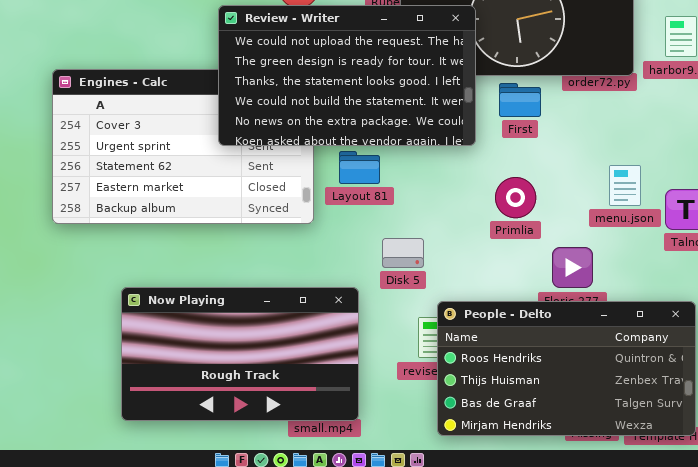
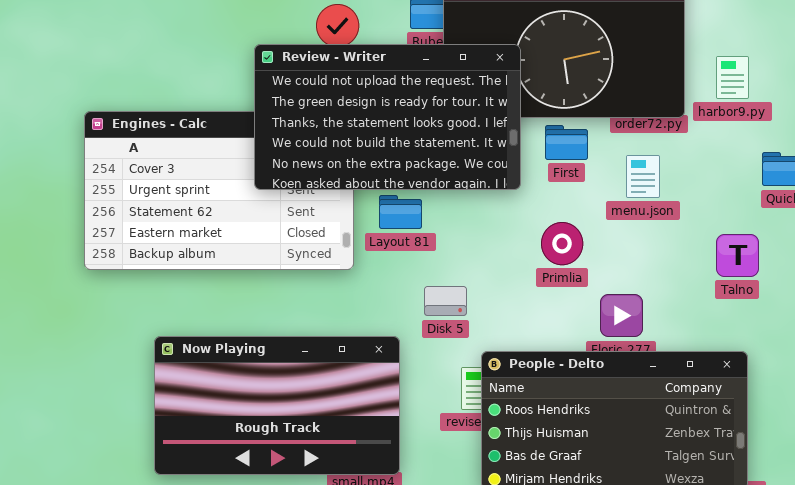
menu.json: [609,165,641,206] -> [626,155,660,198], moved

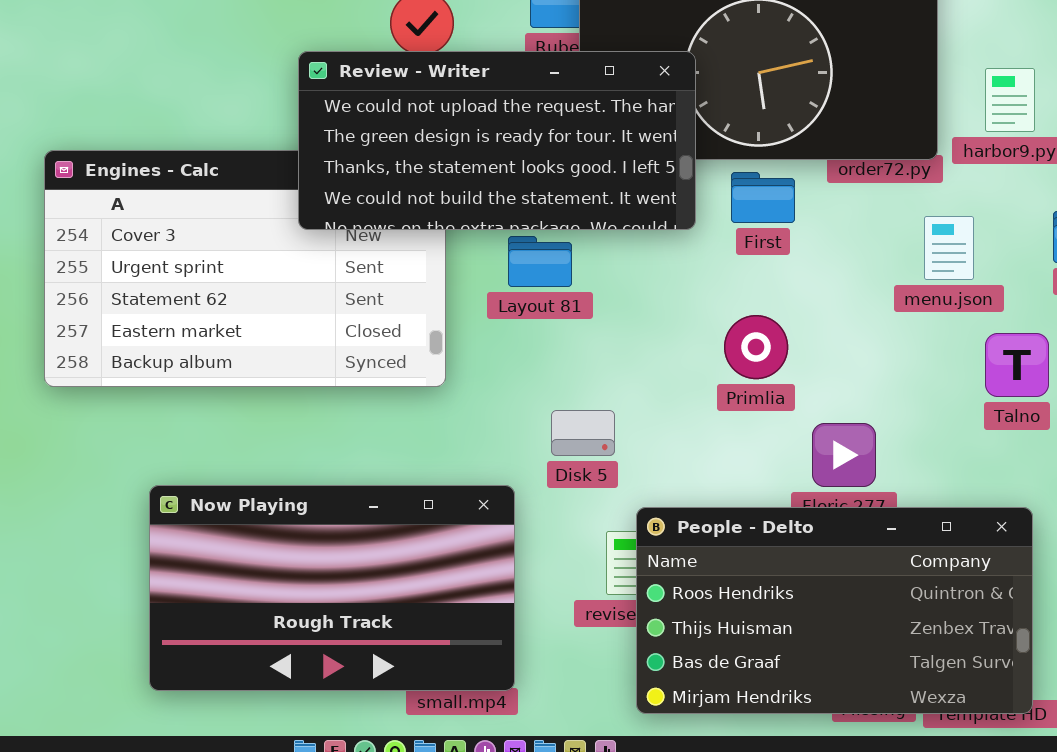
Review - Writer: [254,44,521,190] -> [298,51,696,230], resized
menu.json: [626,155,660,198] -> [924,216,974,280], moved
Layout 81: [379,195,422,229] -> [508,236,572,287], moved

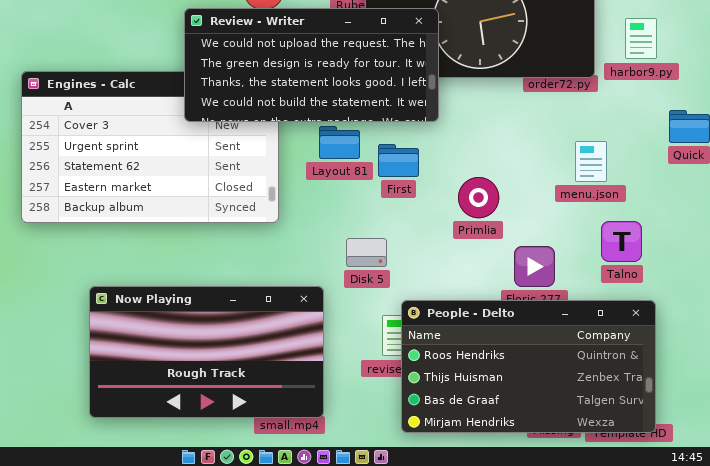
First: [731,172,795,223] -> [378,144,419,177], moved
menu.json: [924,216,974,280] -> [575,141,607,182], moved
Talno: [985,333,1049,397] -> [601,221,642,262], moved

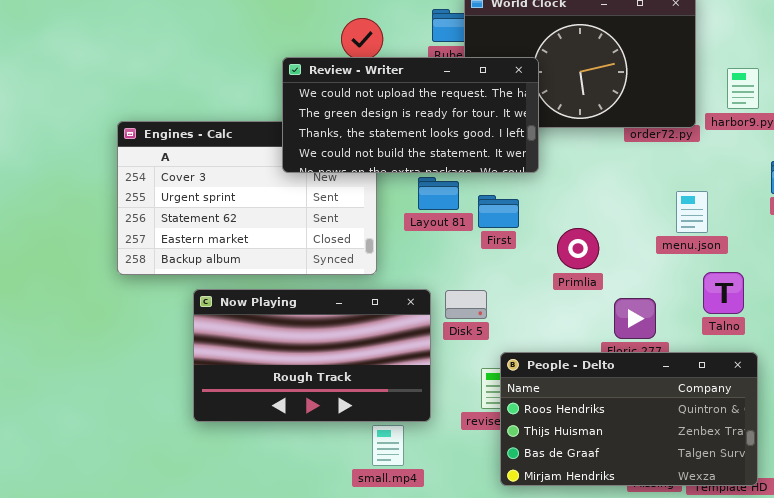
Now Playing: [89,286,324,418] -> [193,289,431,422], moved

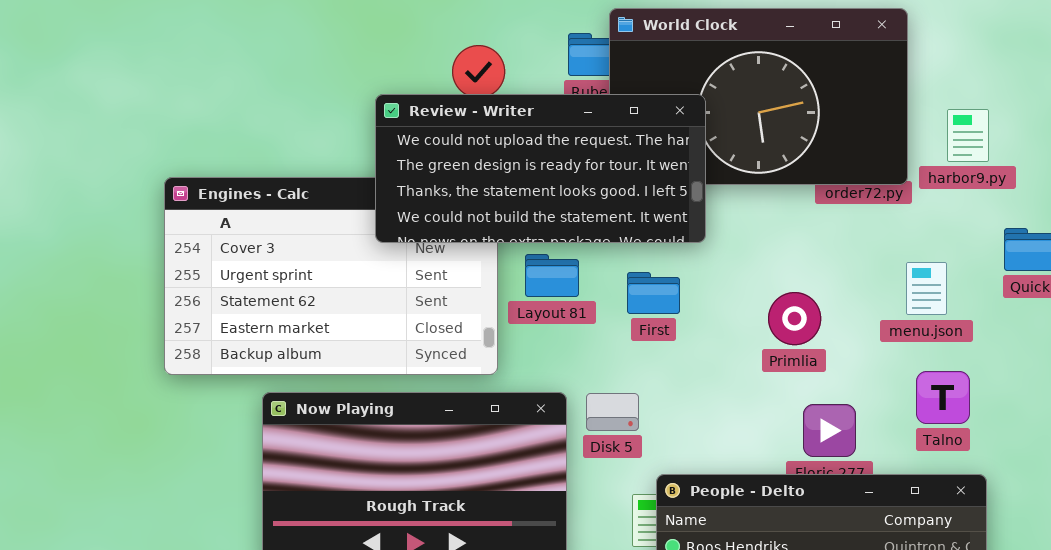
Layout 81: [418,177,459,210] -> [525,254,579,297], moved
menu.json: [676,191,708,233] -> [906,262,947,315], moved
Primlia: [557,228,599,269] -> [768,292,821,345], moved

